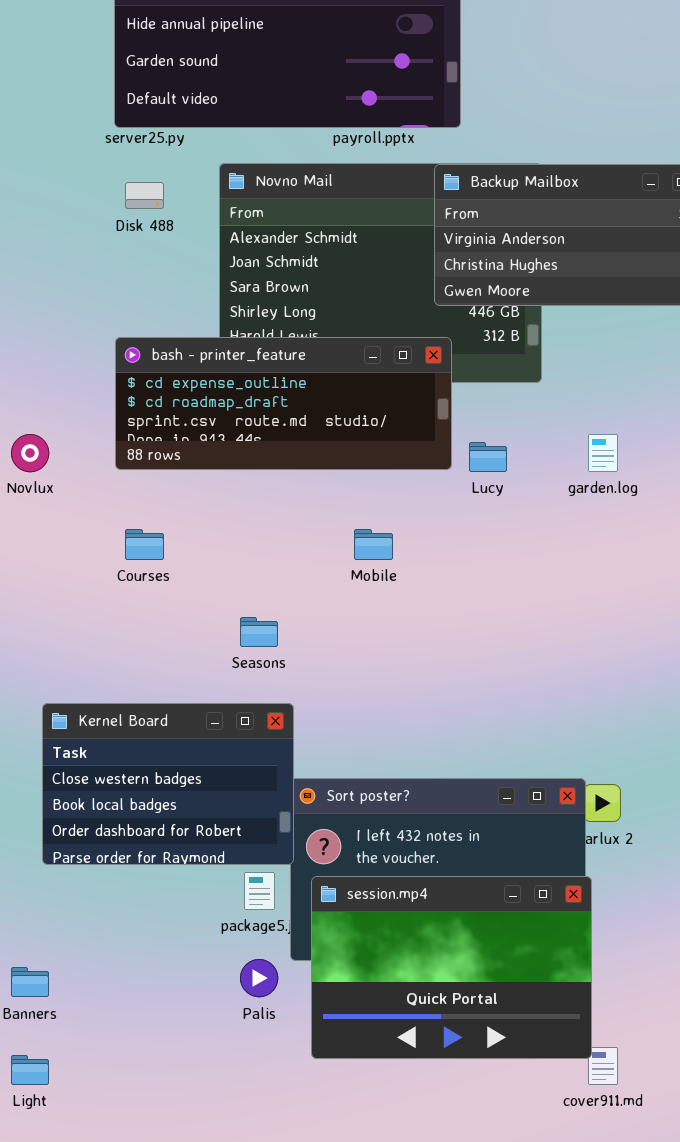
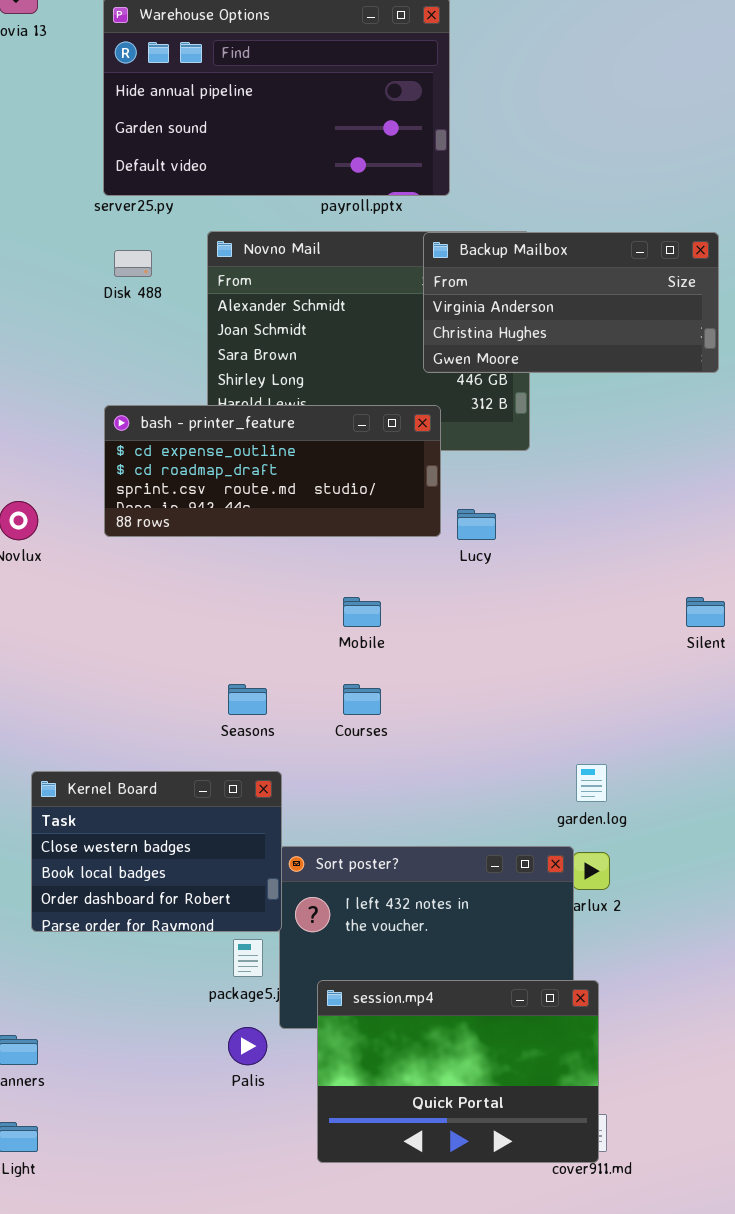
garden.log: [588,434,618,472] -> [576,764,607,802], moved
Courses: [125,529,164,560] -> [343,684,381,715], moved
session.mp4: [311,876,592,1059] -> [317,980,599,1163], moved

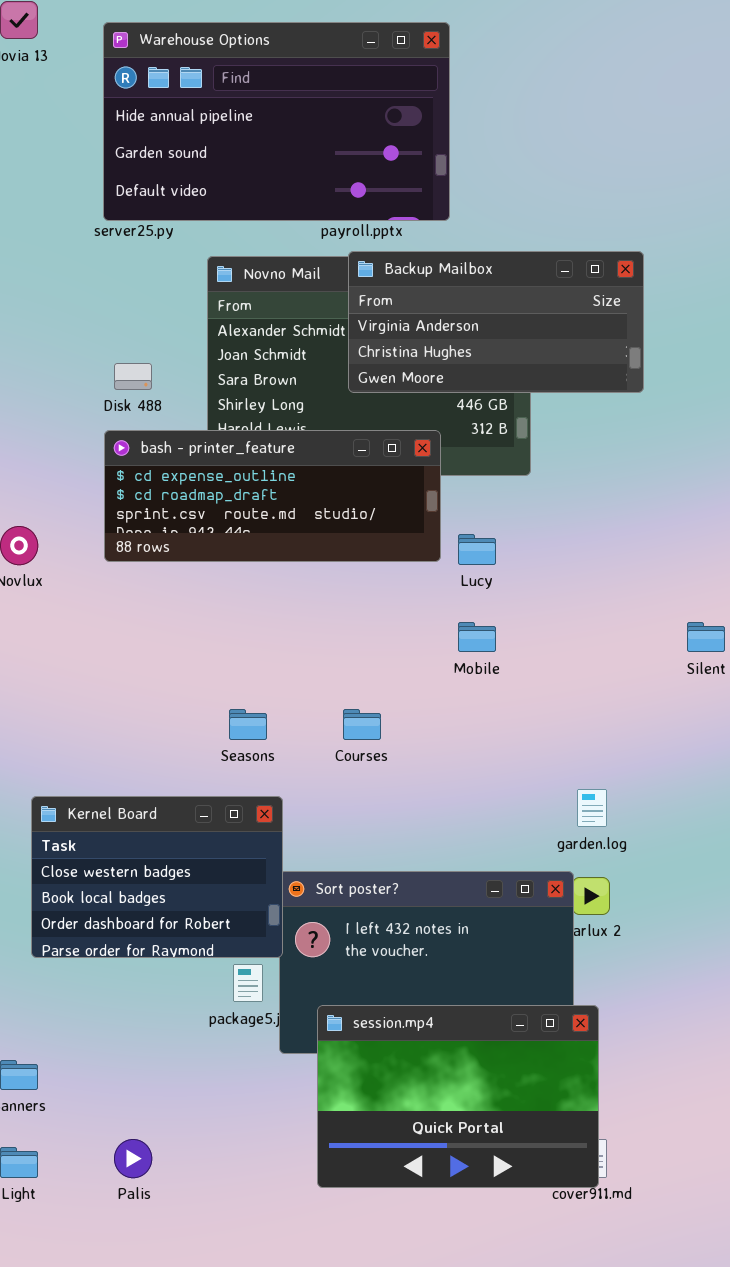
Backup Mailbox: [423,232,719,373] -> [348,251,644,393], moved
Disk 488: [114,250,152,277] -> [114,363,152,390], moved
Mobile: [343,597,381,627] -> [458,622,496,652], moved
Palis: [228,1027,267,1065] -> [114,1139,152,1178], moved

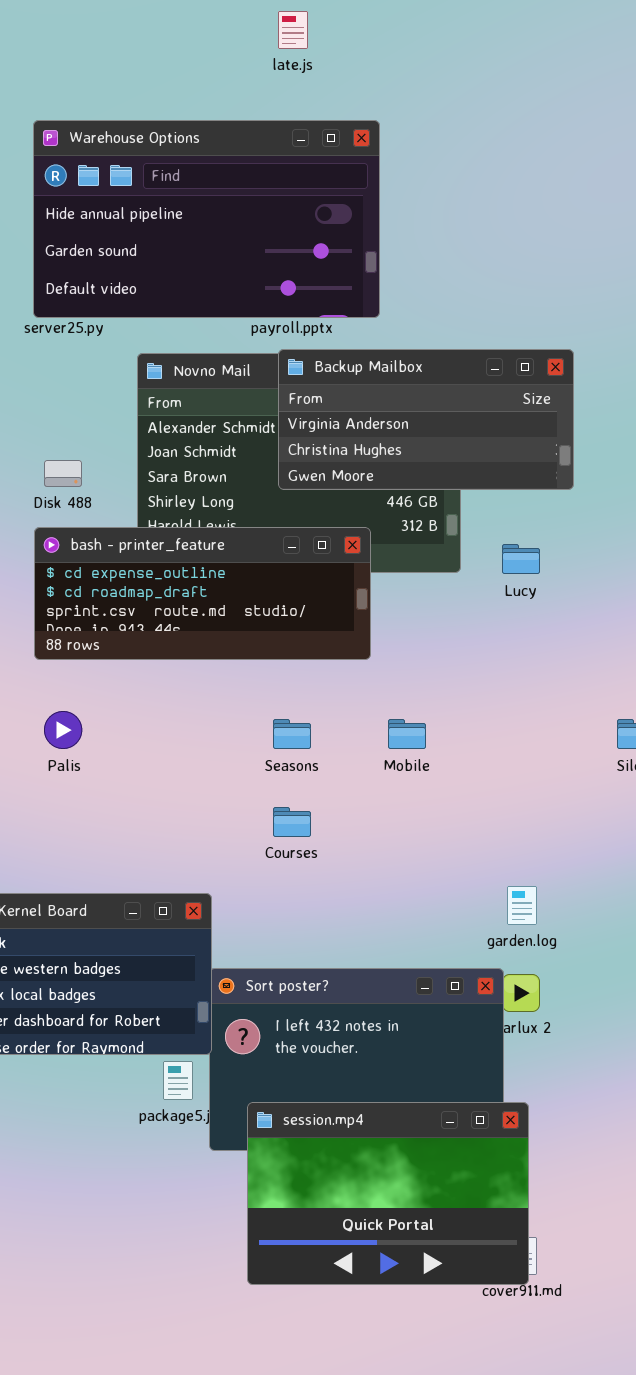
Lucy: [458,534,496,565] -> [502,544,540,574], moved
Seasons: [229,709,267,740] -> [273,719,311,749], moved
Palis: [114,1139,152,1178] -> [44,711,82,749], moved

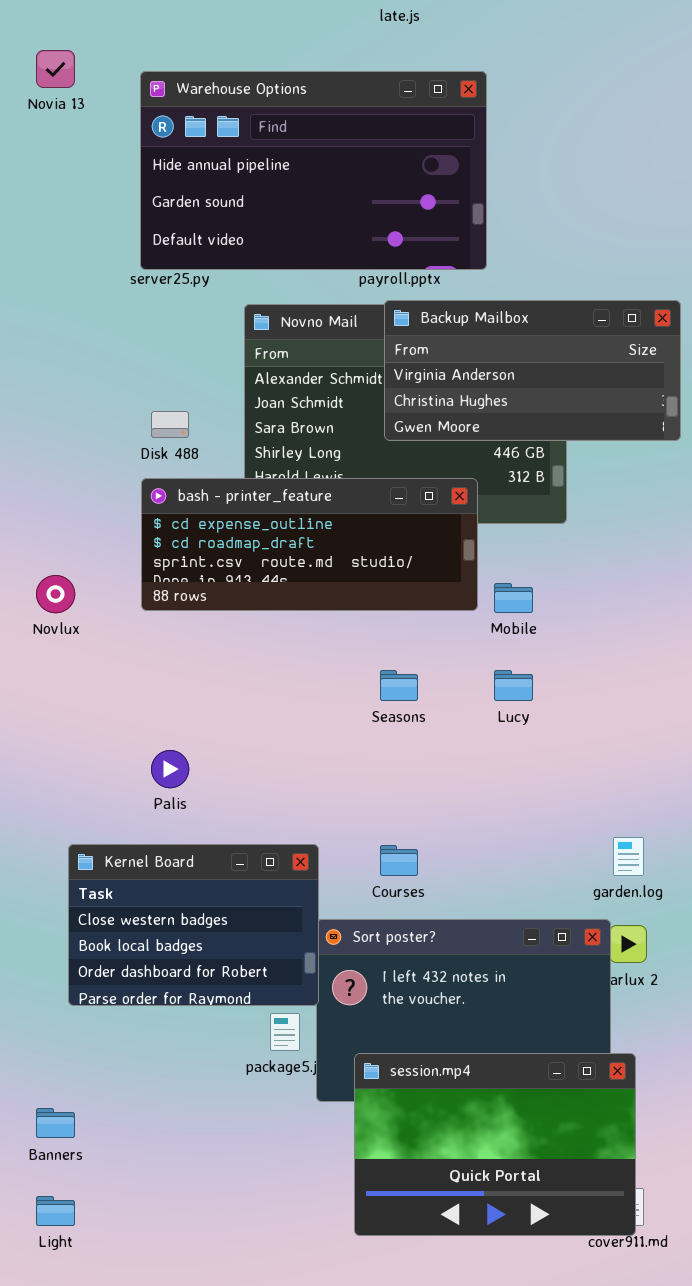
Lucy: [502,544,540,574] -> [494,670,533,701], moved
Palis: [44,711,82,749] -> [151,750,189,788], moved
Mobile: [388,719,426,749] -> [494,583,533,613], moved
Courses: [273,807,311,837] -> [380,845,418,876], moved

